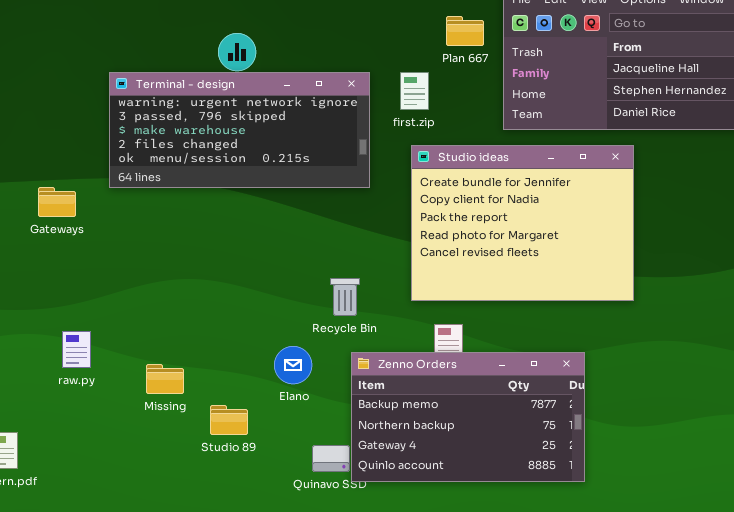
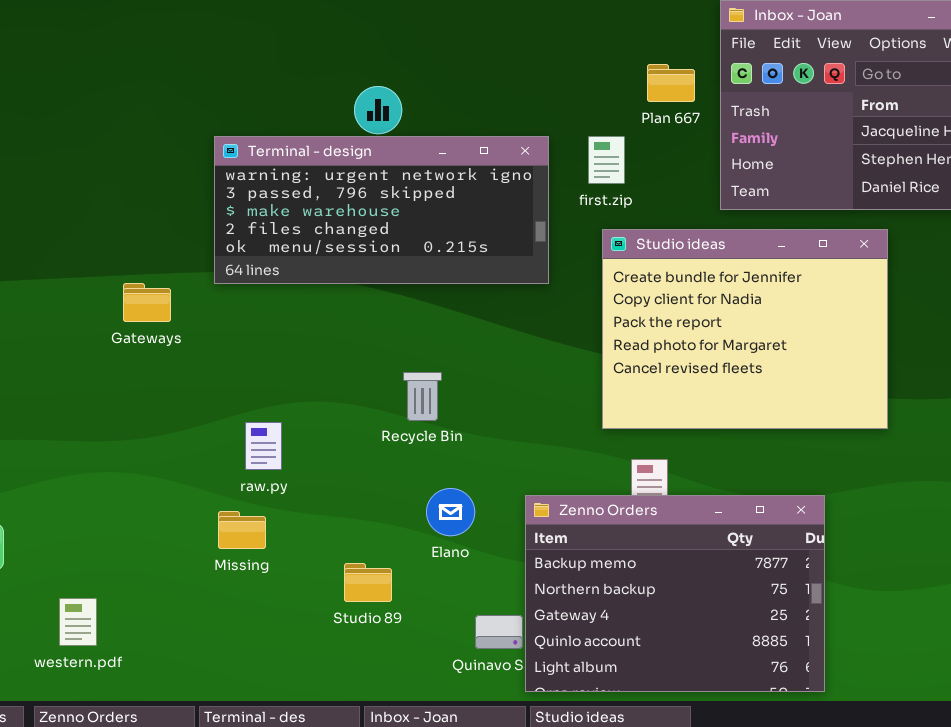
Recycle Bin: [330,278,360,316] -> [403,372,442,421], moved
raw.py: [62,331,91,368] -> [245,422,282,470], moved
Zenno Orders: [351,352,585,482] -> [525,495,825,692], resized
Missing: [146,364,184,394] -> [218,511,266,549], moved

